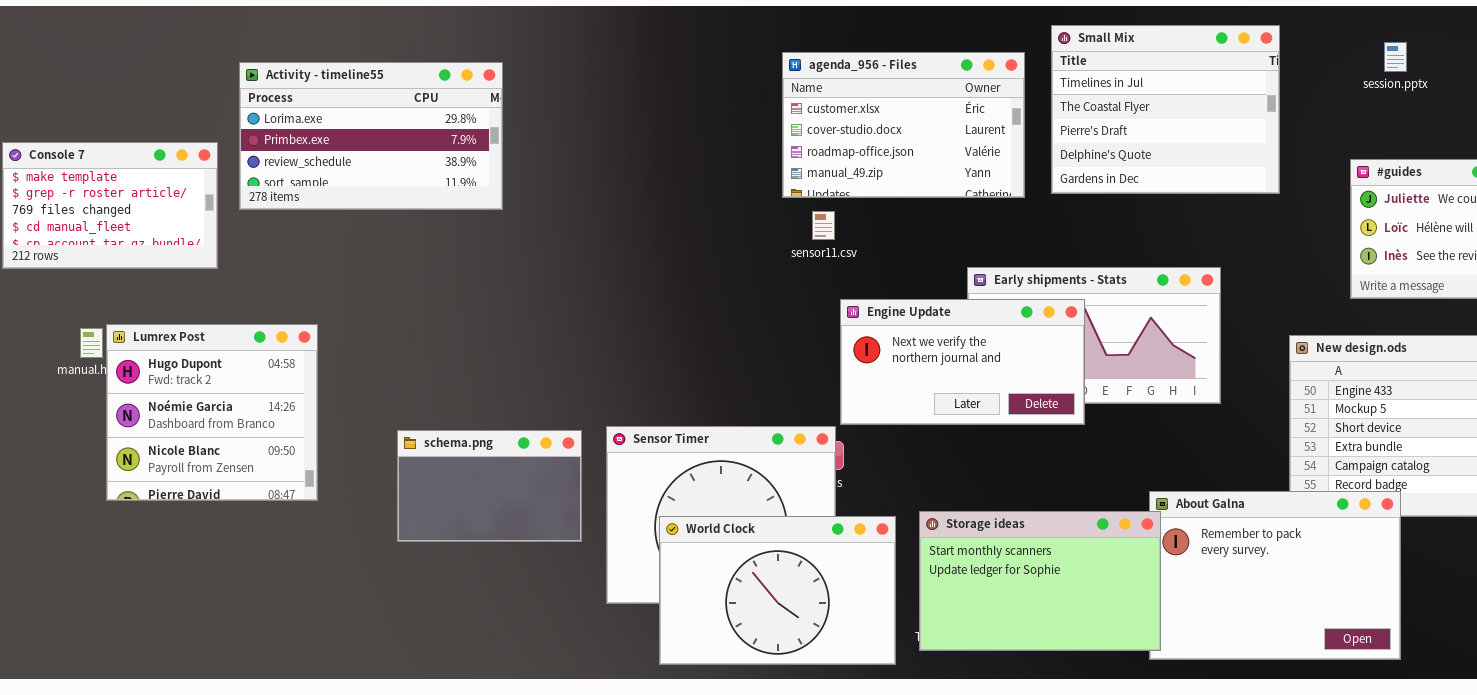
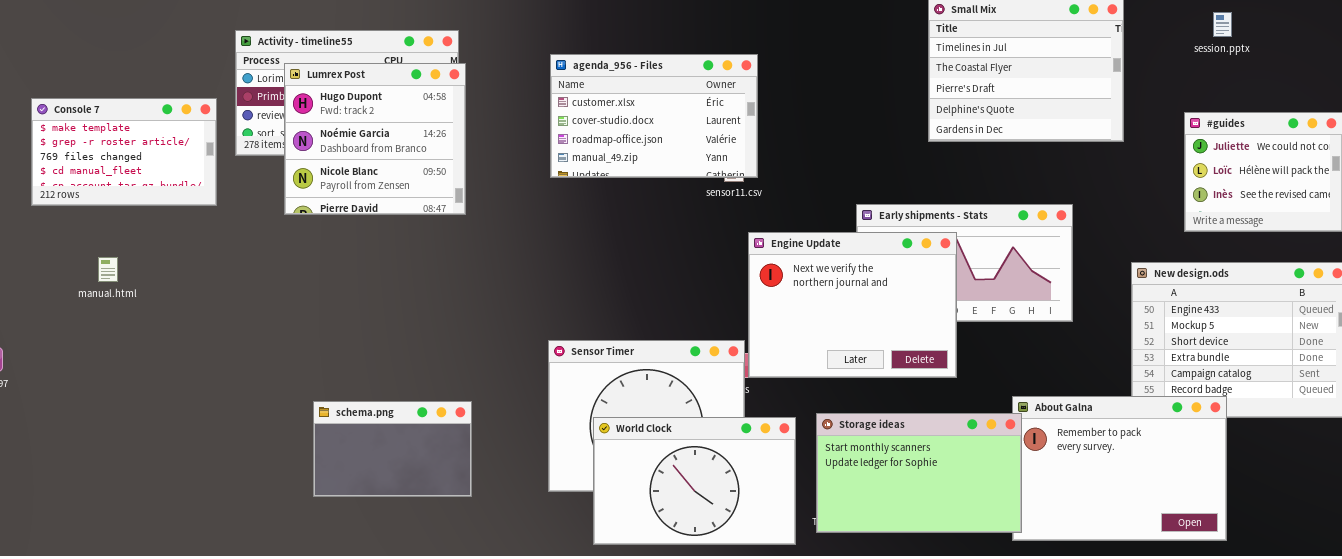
agenda_956 - Files: [782,52,1025,198] -> [550,54,758,178], moved
Engine Update: [840,299,1085,425] -> [748,232,957,378], resized
Lumrex Post: [106,324,318,501] -> [284,63,466,215], moved
schema.png: [397,430,582,542] -> [313,401,472,497], moved

